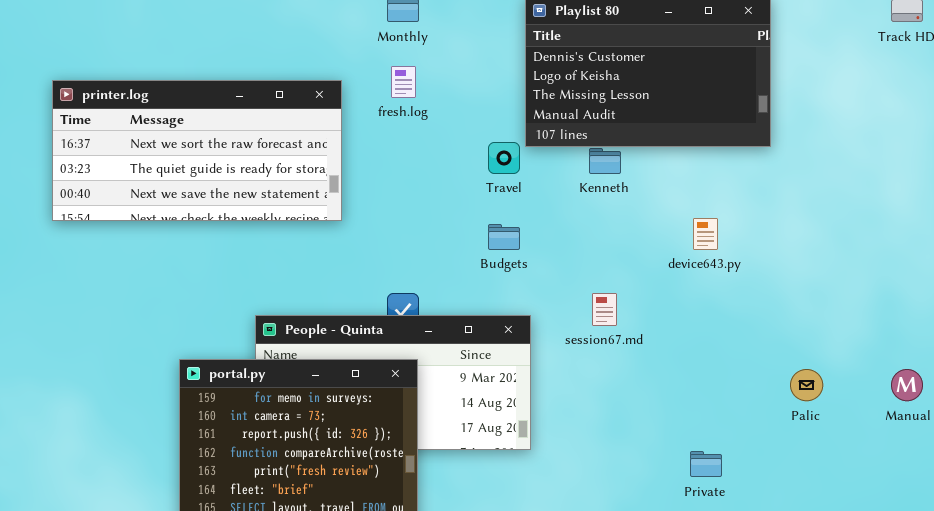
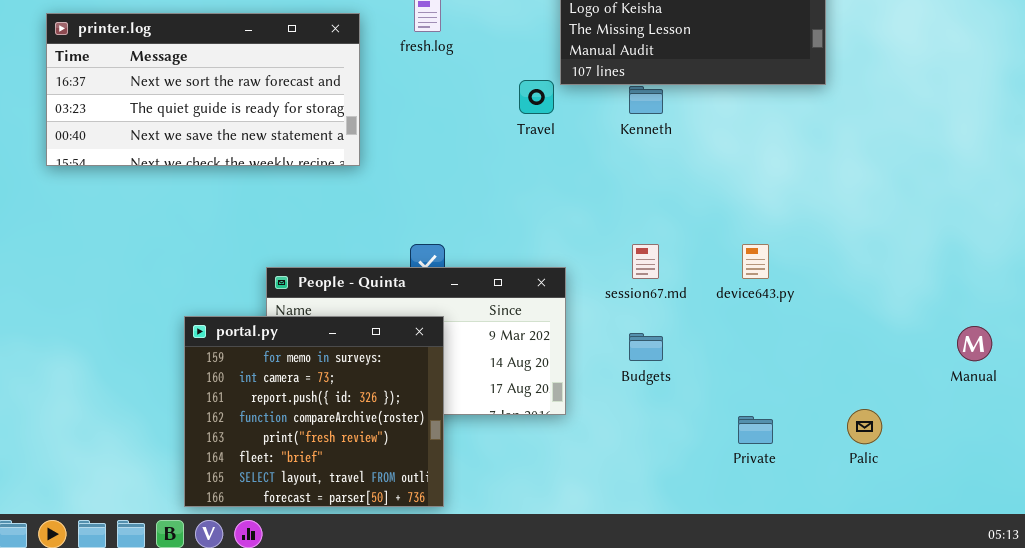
device643.py: [693,218,718,250] -> [742,244,769,279], moved
Budgets: [488,224,520,250] -> [629,333,663,361], moved
Palic: [790,369,823,401] -> [847,409,882,444], moved

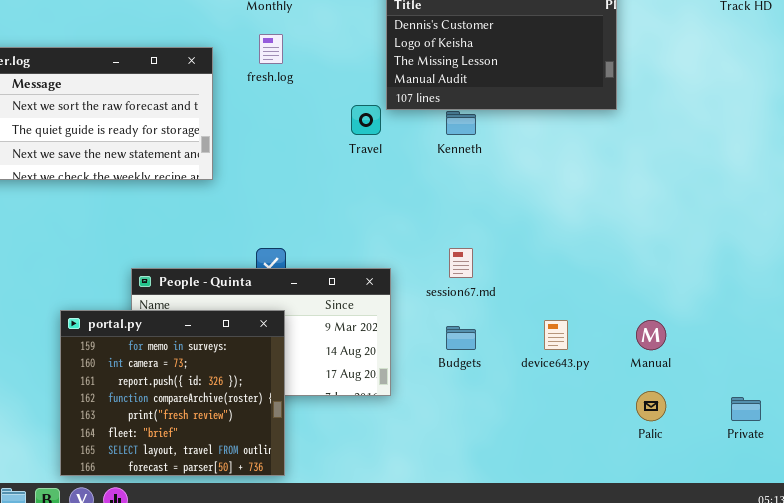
device643.py: [742,244,769,279] -> [544,320,568,350], moved
Manual: [957,326,992,361] -> [636,320,666,350], moved
Private: [738,416,773,444] -> [731,397,761,421], moved

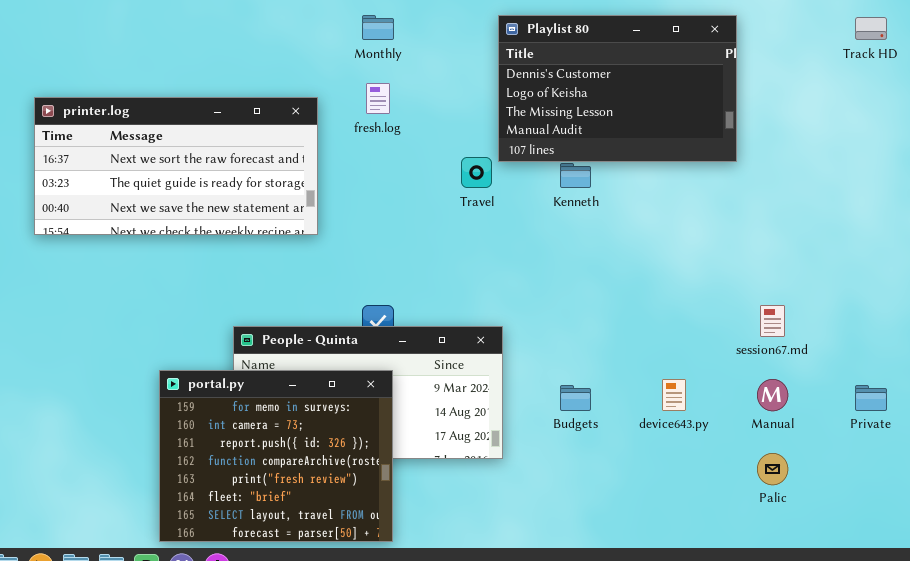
session67.md: [449,248,473,278] -> [760,305,785,337], moved
Private: [731,397,761,421] -> [855,385,887,411], moved

